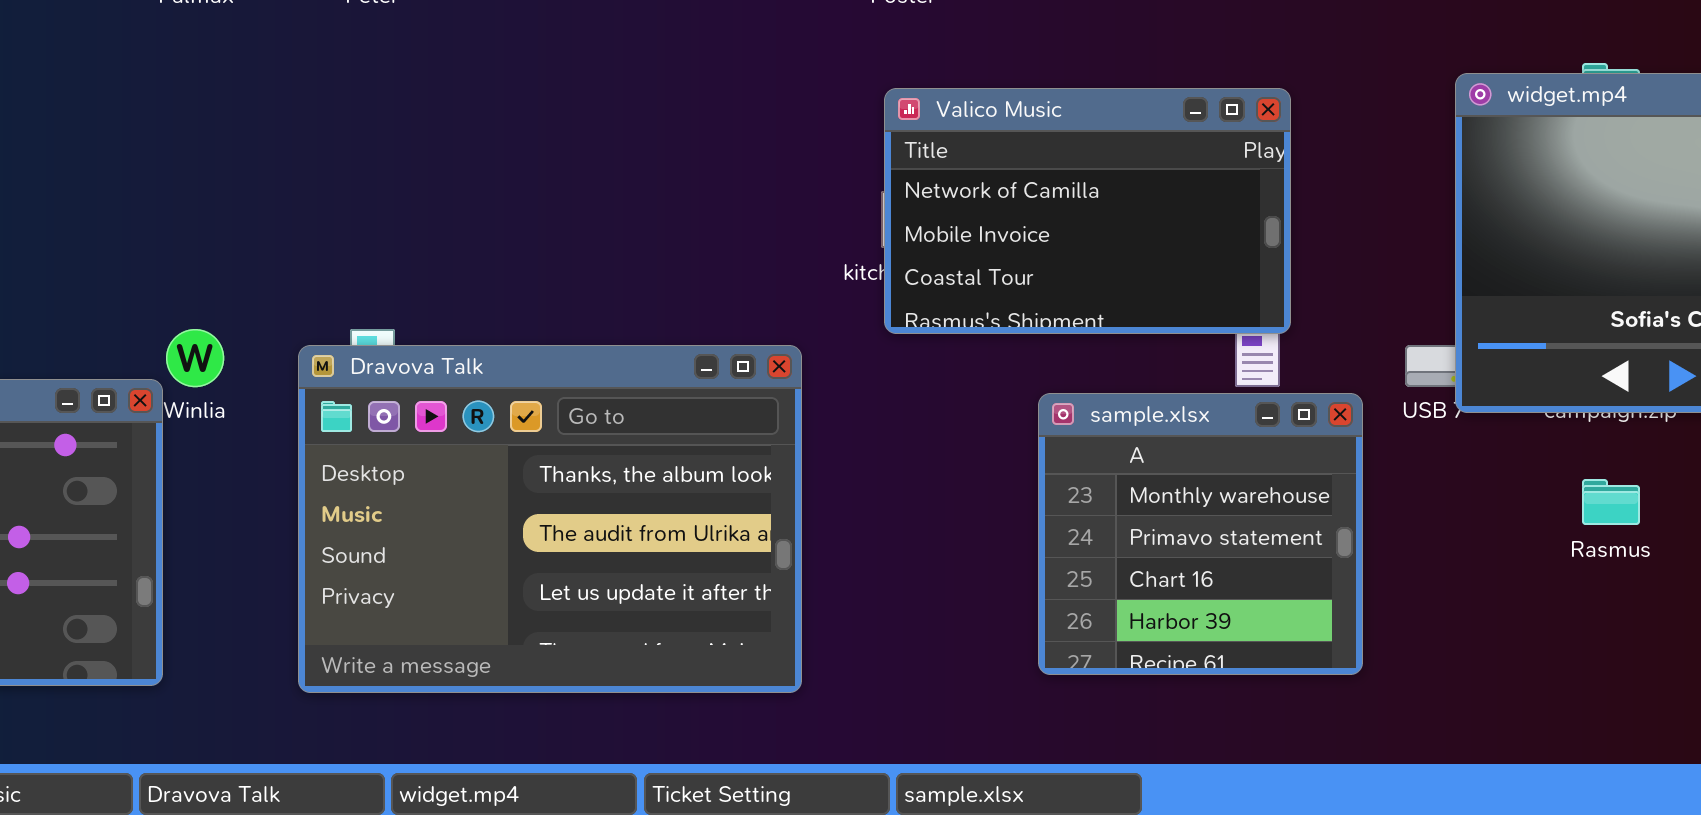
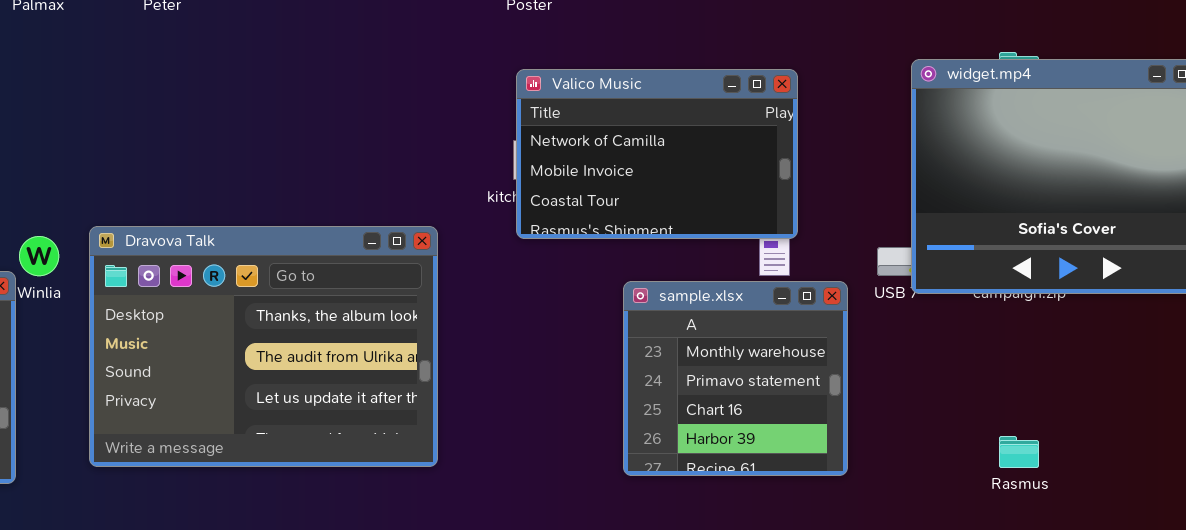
Dravova Talk: [298,345,802,693] -> [89,226,438,467], moved
Rasmus: [1582,479,1640,525] -> [999,436,1039,468], moved

